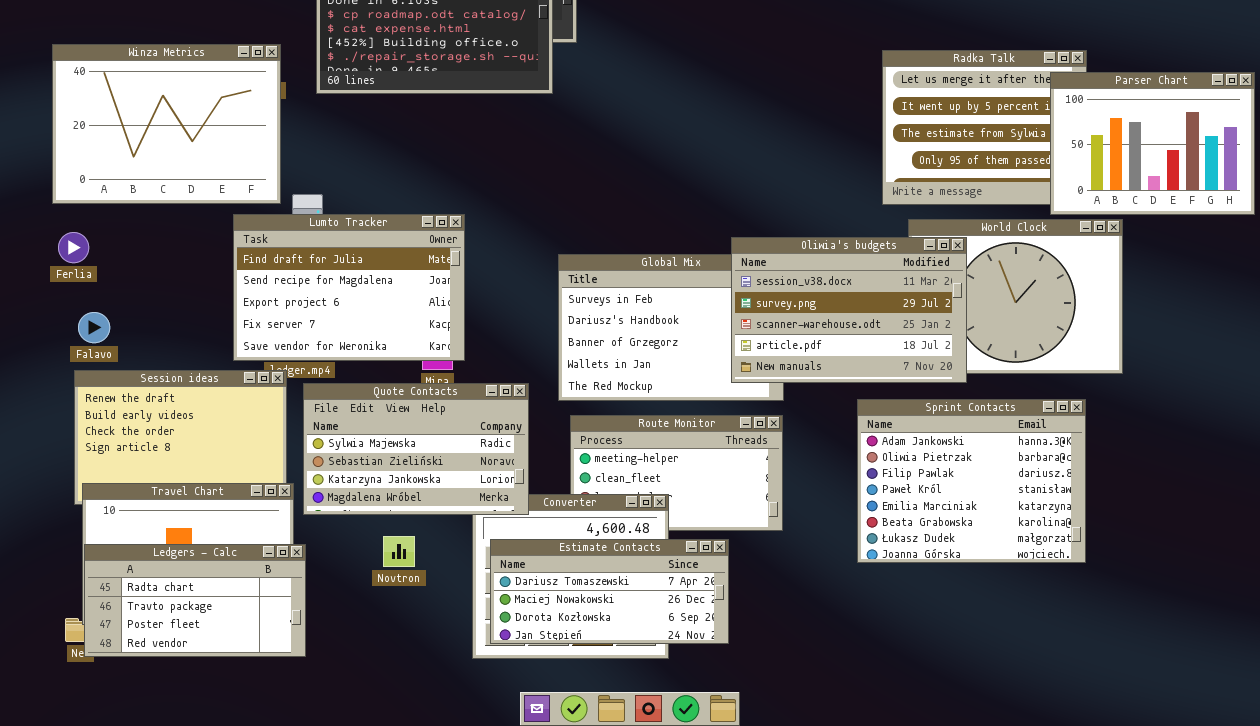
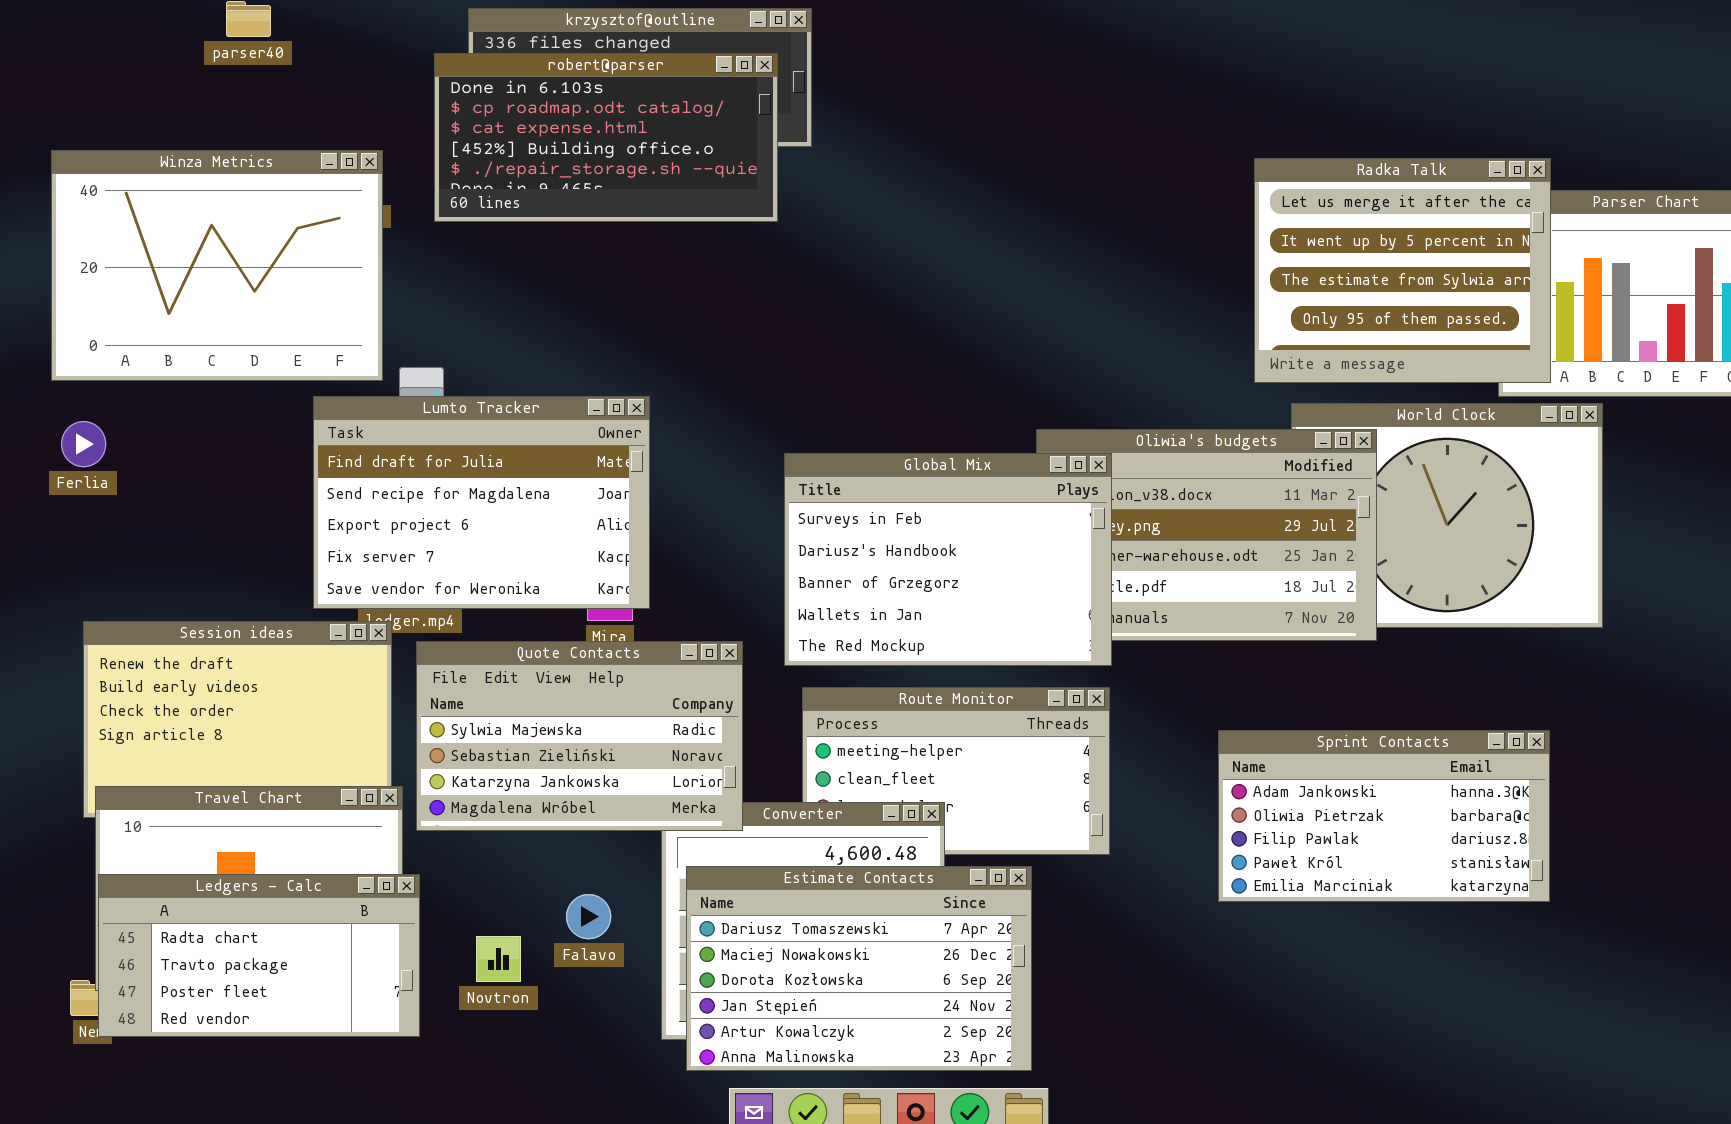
Radka Talk: [882,50,1087,205] -> [1254,158,1551,383], raised
Global Mix: [558,254,784,401] -> [784,453,1112,666], raised
Falavo: [78,312,110,343] -> [566,894,611,939], moved
Sprint Contacts: [857,399,1086,563] -> [1218,730,1550,902], resized
Novtron: [383,536,415,567] -> [476,936,521,982], moved
Estimate Contacts: [490,539,729,644] -> [686,866,1032,1071], resized

